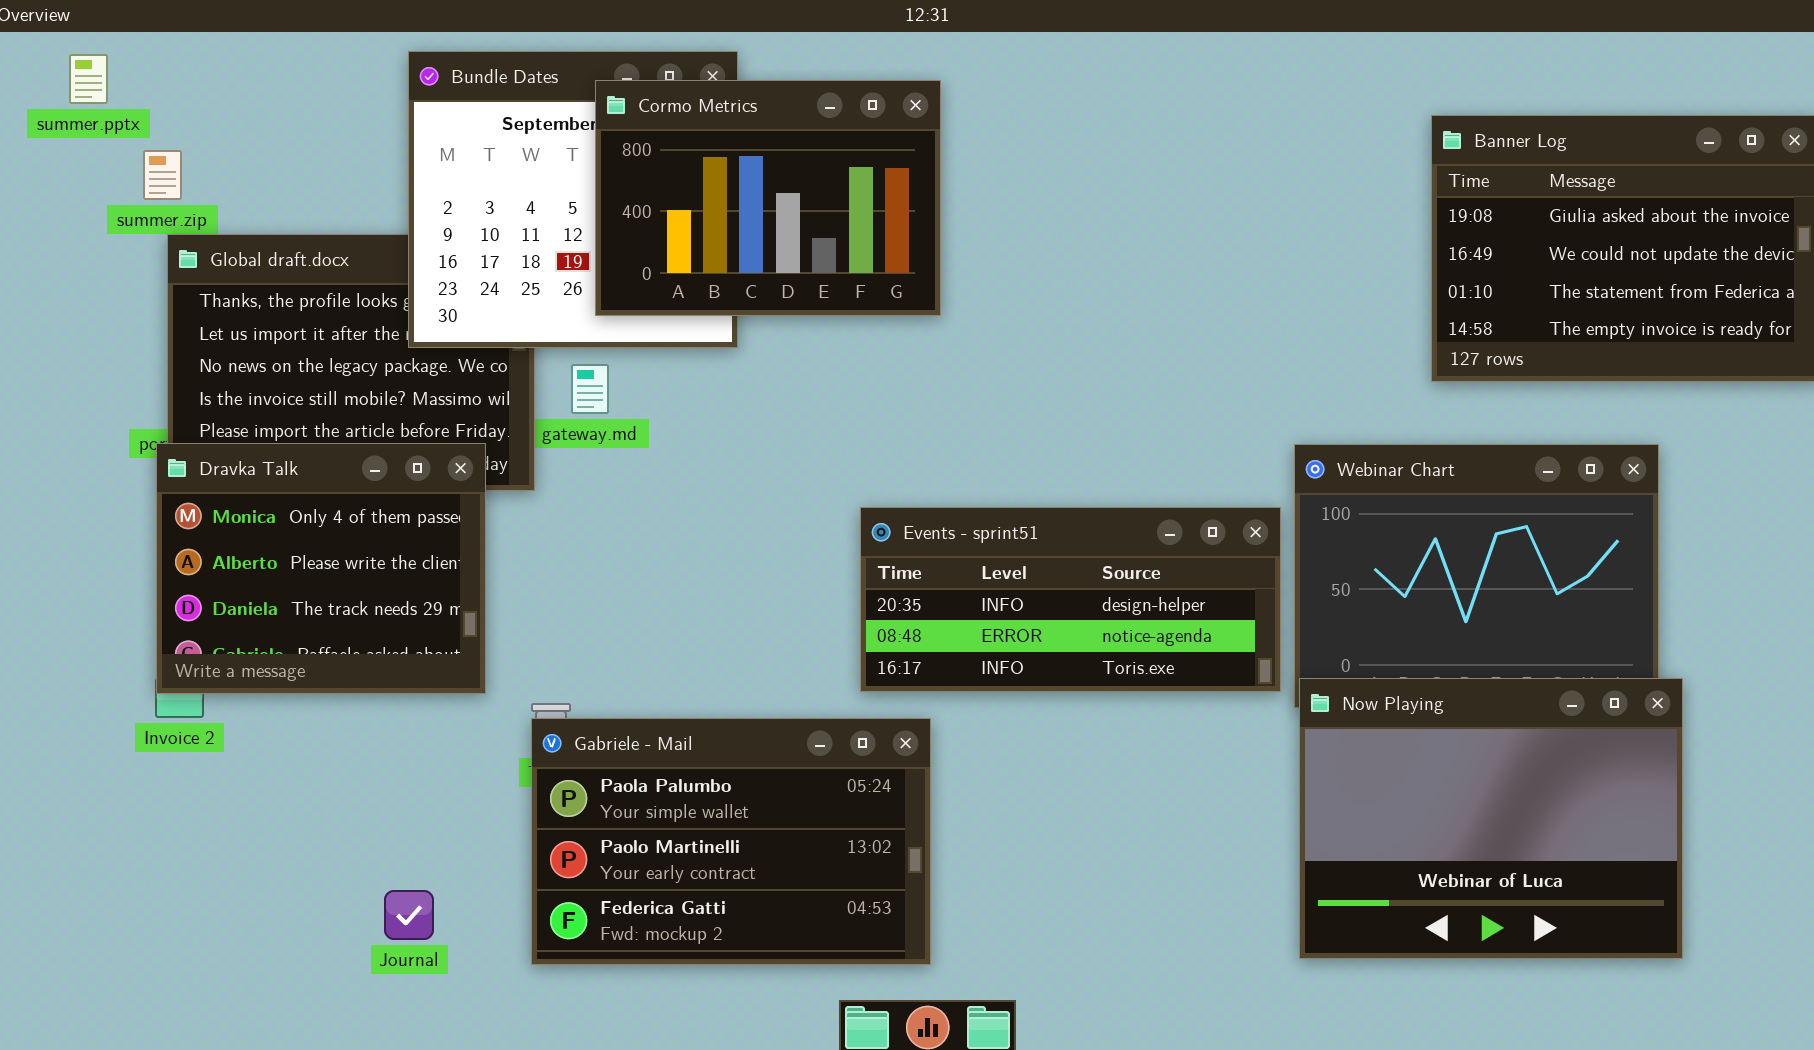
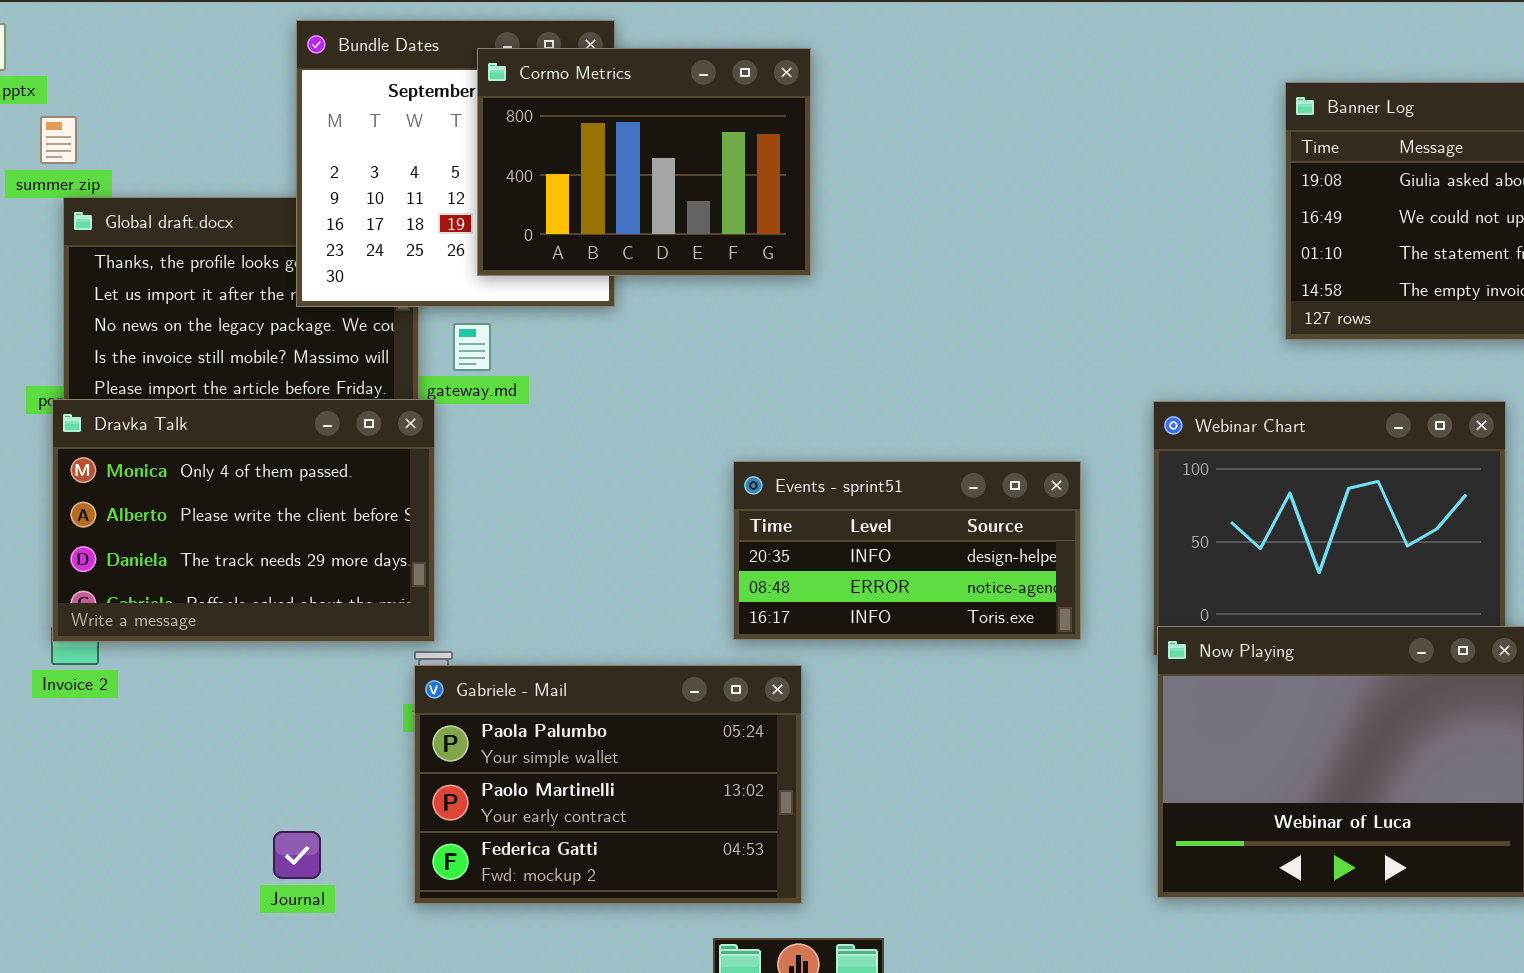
Dravka Talk: [156,443,486,694] -> [52,399,435,642], resized
Events - sprint51: [860,507,1281,692] -> [733,461,1081,640], resized

